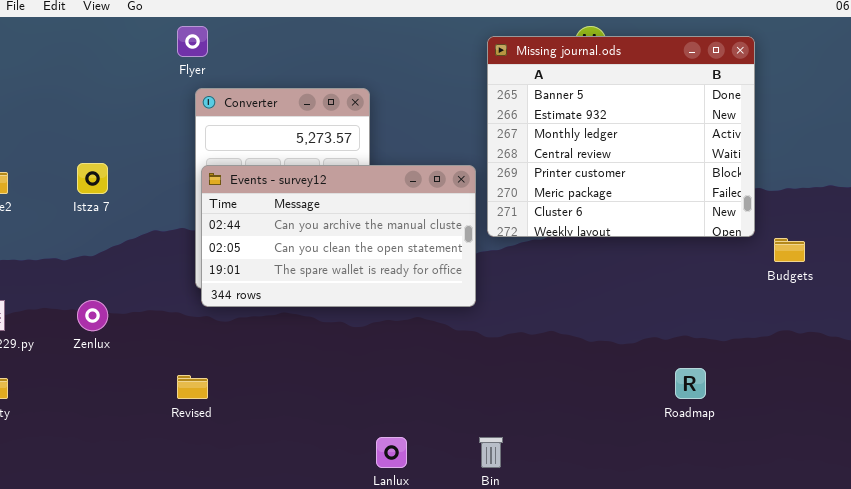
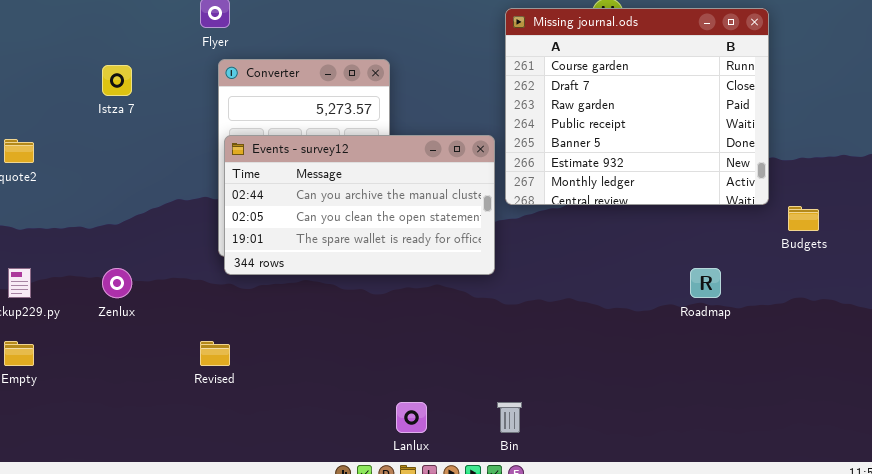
Missing journal.ods: [487,36,755,237] -> [505,8,769,205], scrolled up 4 rows
Istza 7: [77,163,108,194] -> [102,65,132,96], moved
Roadmap: [675,368,706,399] -> [690,268,721,298], moved

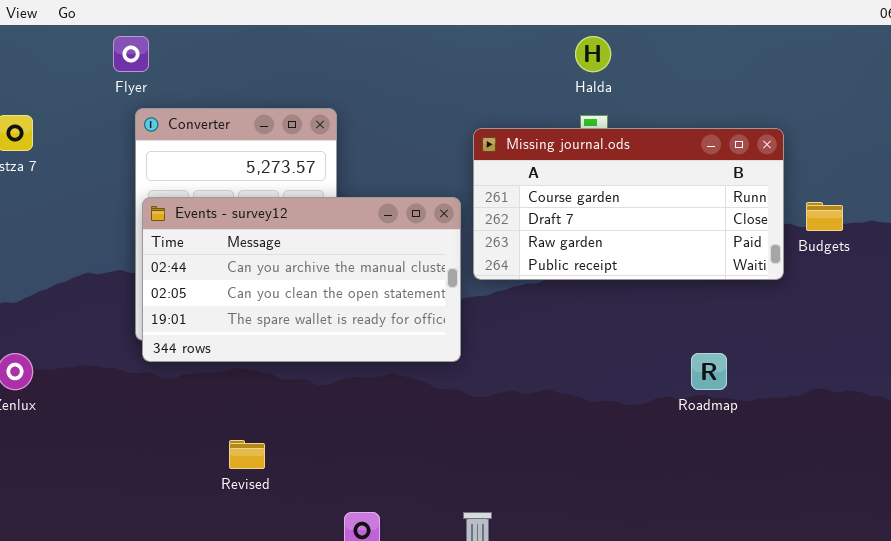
Missing journal.ods: [505,8,769,205] -> [473,128,784,280], resized
Budgets: [788,206,819,231] -> [806,202,843,231], moved
Revised: [200,341,230,366] -> [229,440,265,469], moved

